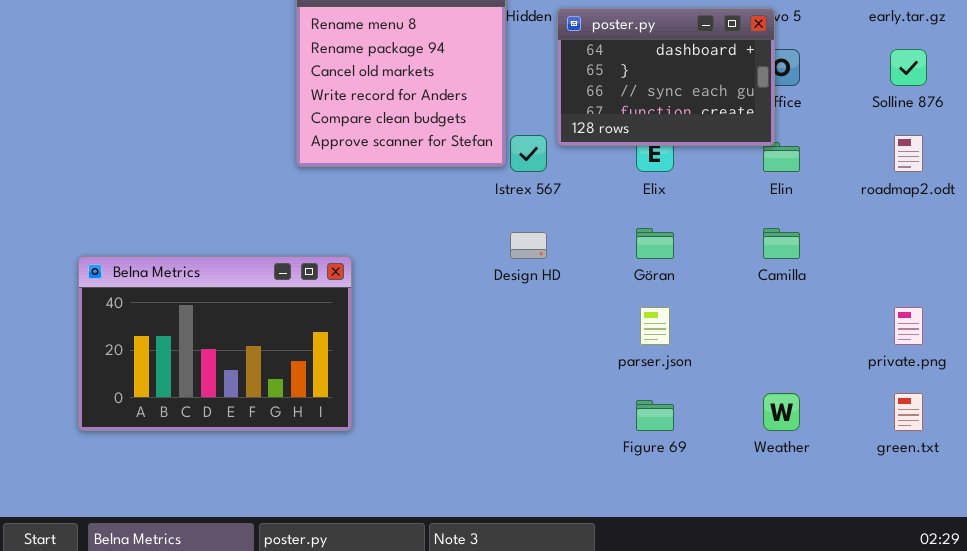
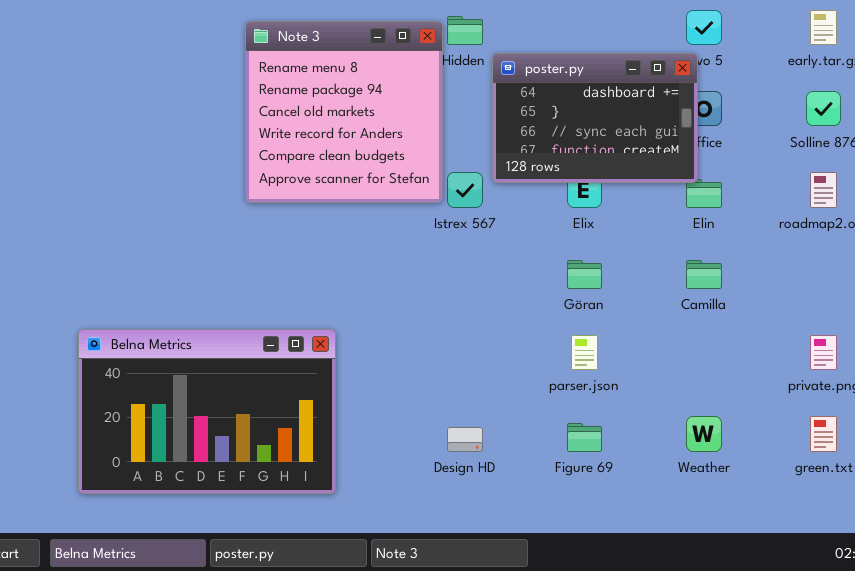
Design HD: [510,232,547,259] -> [447,427,483,452], moved
Belna Metrics: [78,256,352,431] -> [78,329,336,494], moved

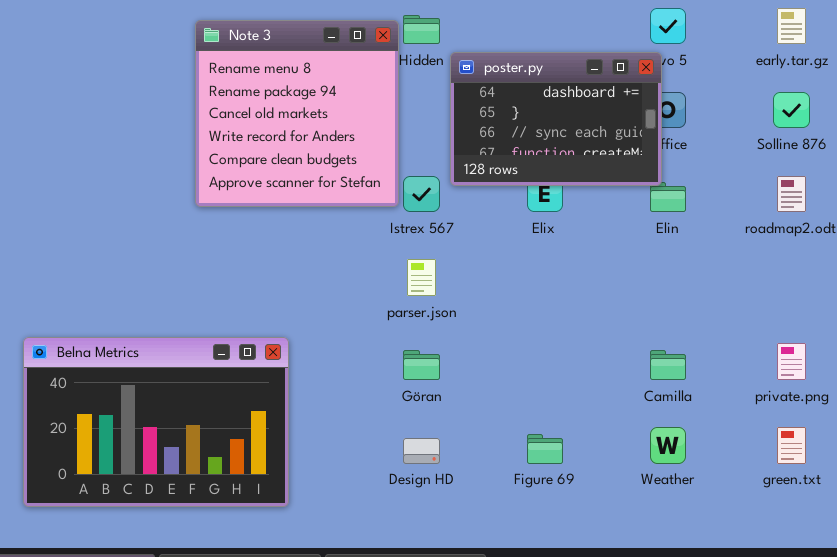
Göran: [567,260,602,289] -> [403,350,440,380], moved
Camilla: [686,260,722,289] -> [650,350,686,380], moved
parser.json: [571,335,598,370] -> [407,259,436,296], moved

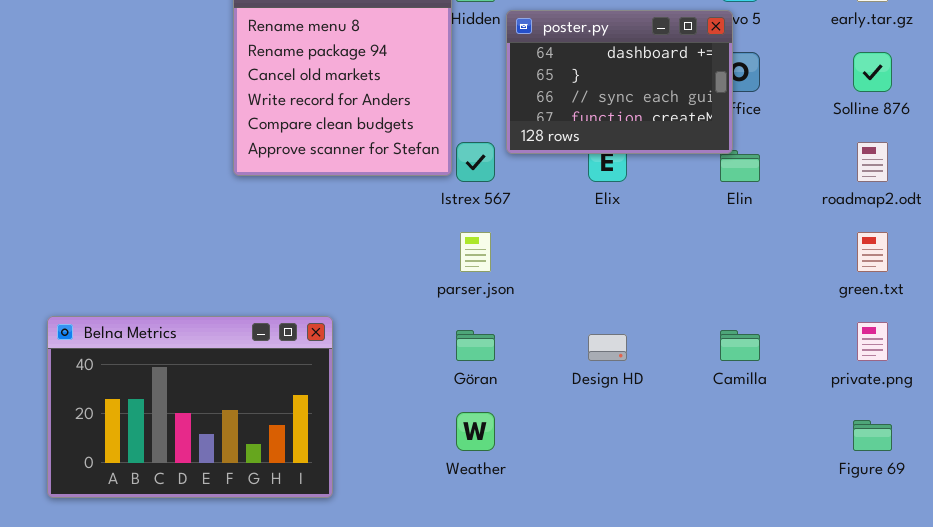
Weather: [650,427,686,464] -> [456,412,495,451], moved
green.txt: [777,427,806,464] -> [857,232,888,272], moved
Figure 69: [527,434,563,464] -> [853,420,892,451], moved
Design HD: [403,438,440,464] -> [588,334,627,361], moved

